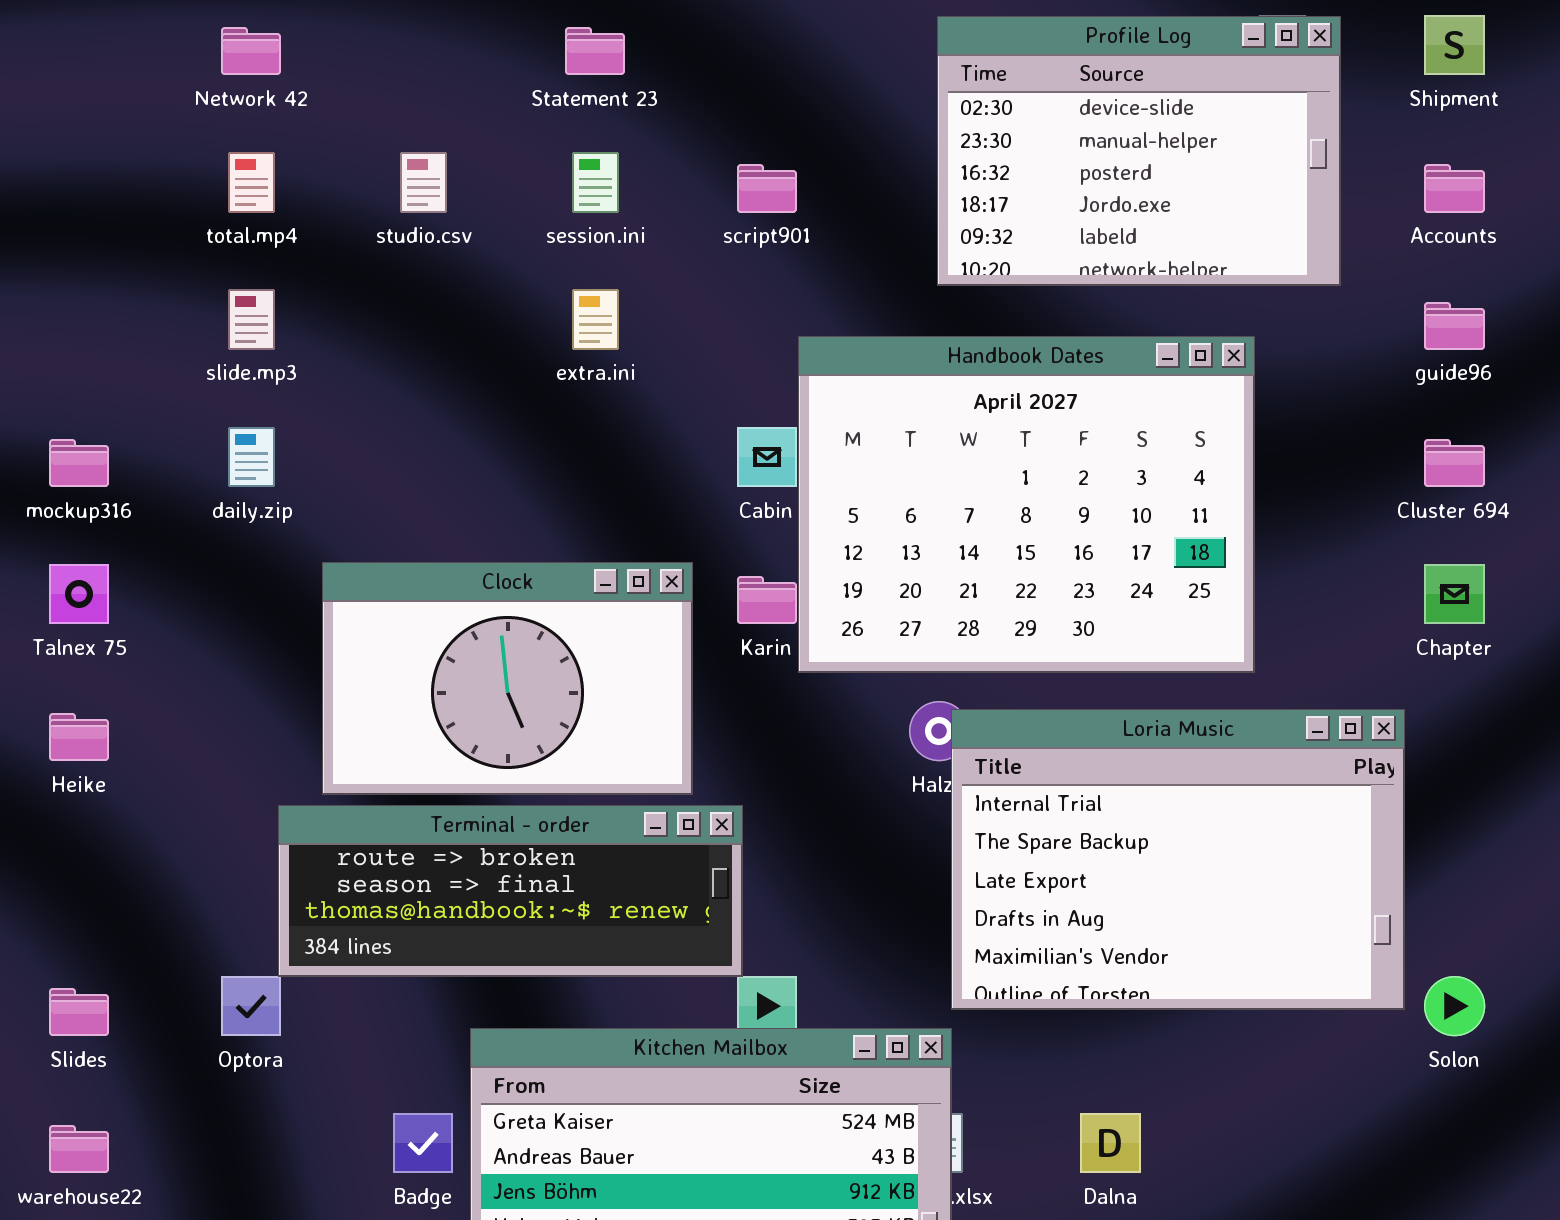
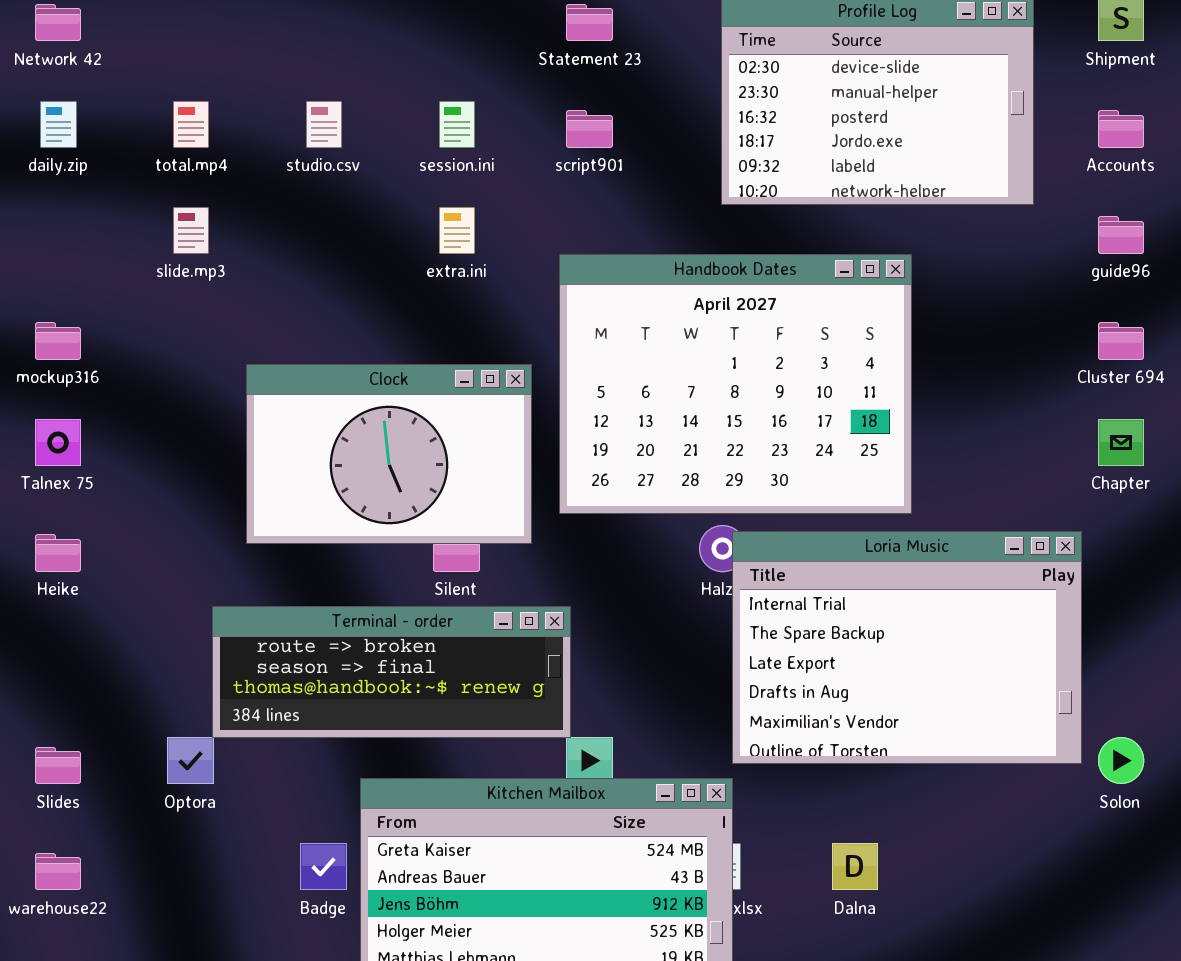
Network 42: [221,27,281,75] -> [35,4,81,41], moved
Statement 23: [565,27,625,75] -> [566,4,613,41], moved
Handbook Dates: [798,336,1255,673] -> [559,254,912,514], moved
daily.zip: [228,427,275,487] -> [40,101,77,148], moved
Clock: [322,562,693,795] -> [246,364,532,544], moved

